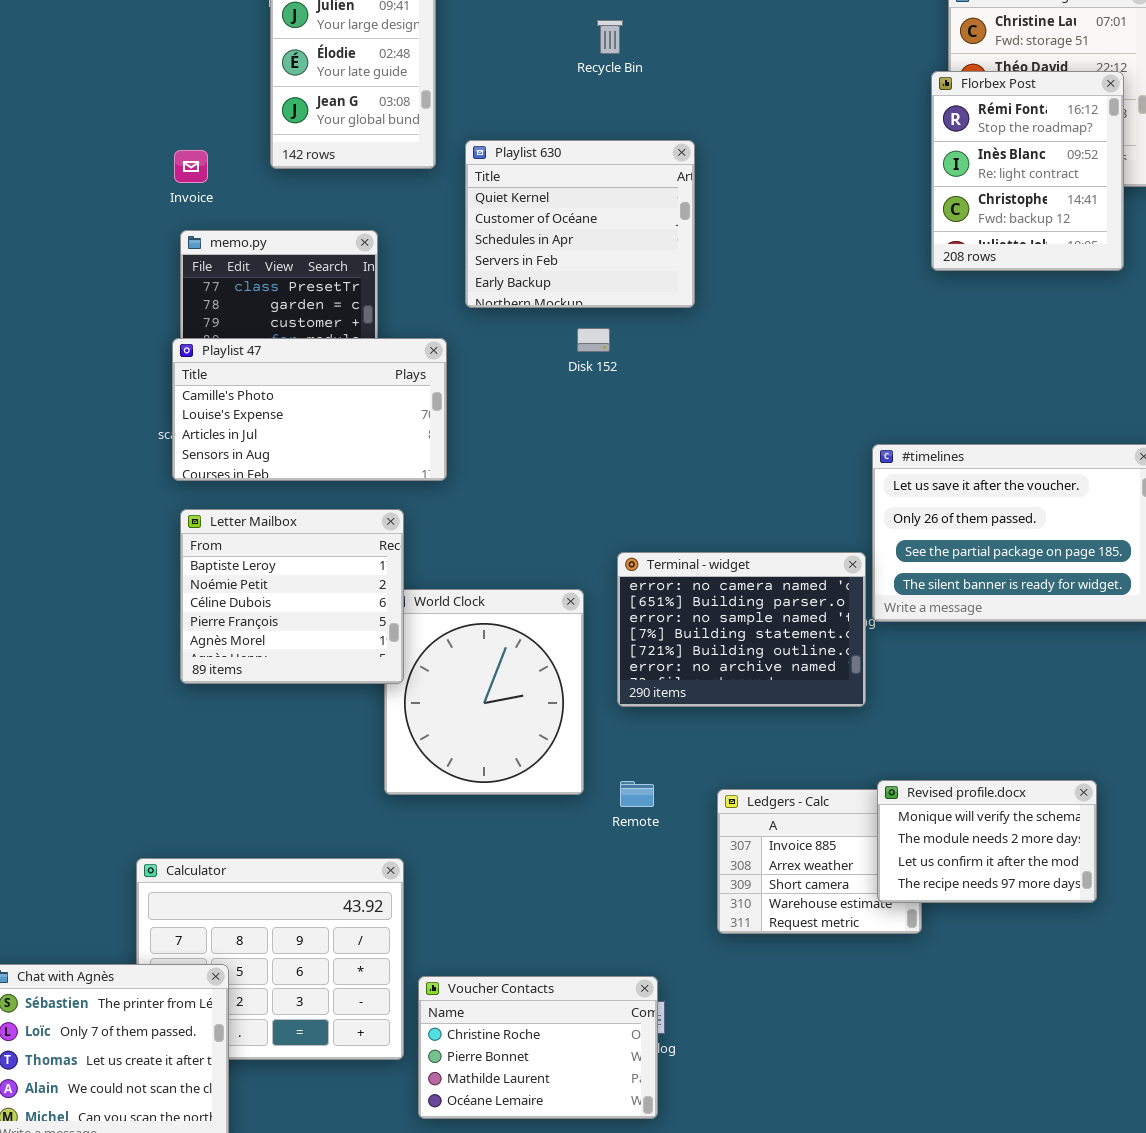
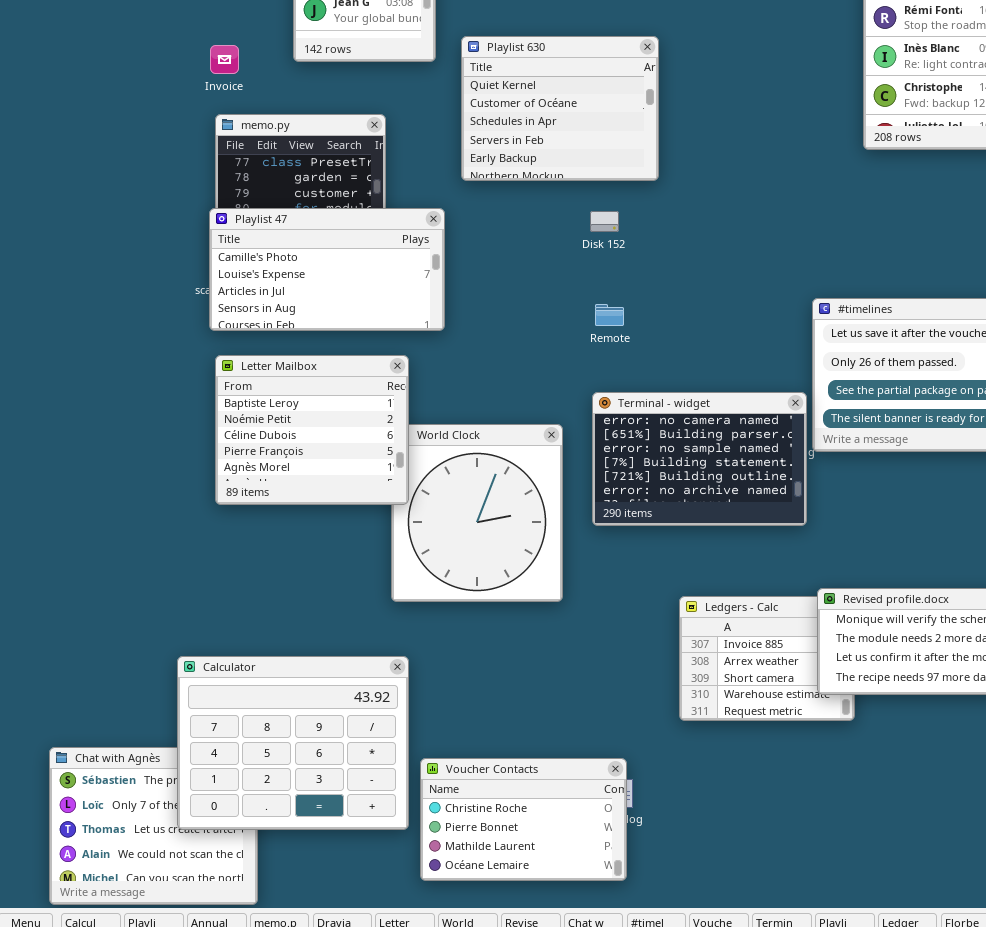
Disk 152: [577,328,610,352] -> [590,211,619,232], moved
Remote: [620,781,654,807] -> [595,304,624,326], moved
Calculator: [136,858,404,1060] -> [177,656,409,830], raised

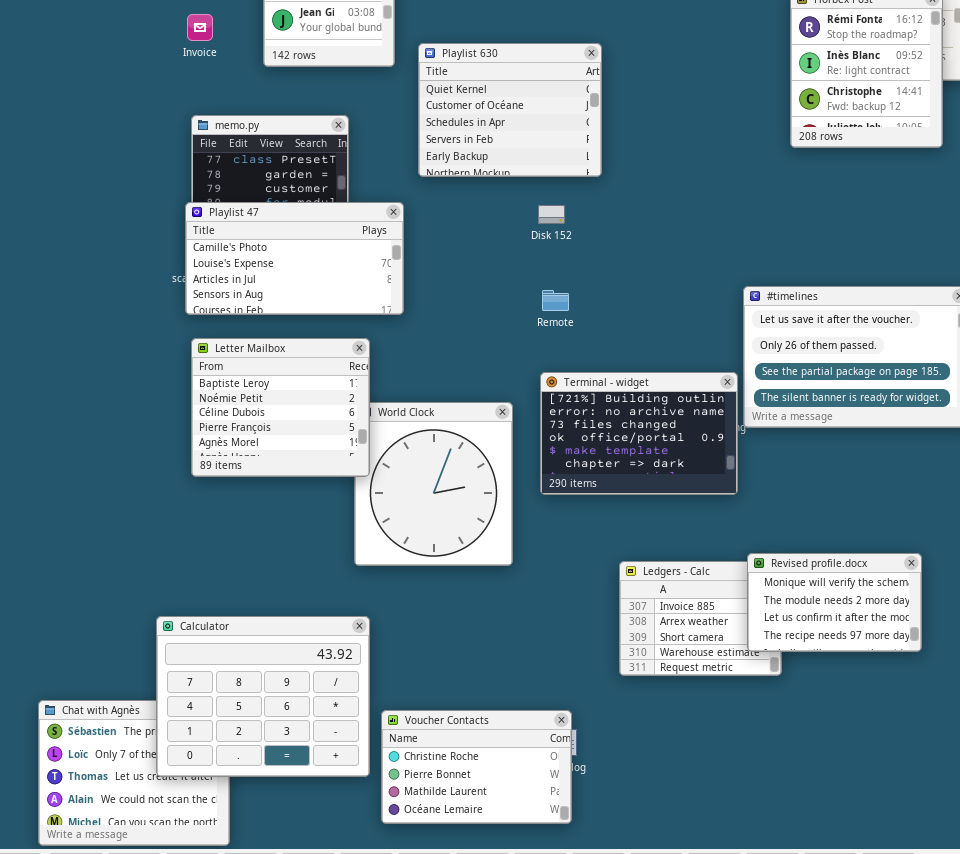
Invoice: [210,45,239,74] -> [187,14,213,41], moved
Terminal - widget: [592,392,807,526] -> [540,372,738,495], scrolled down 4 rows

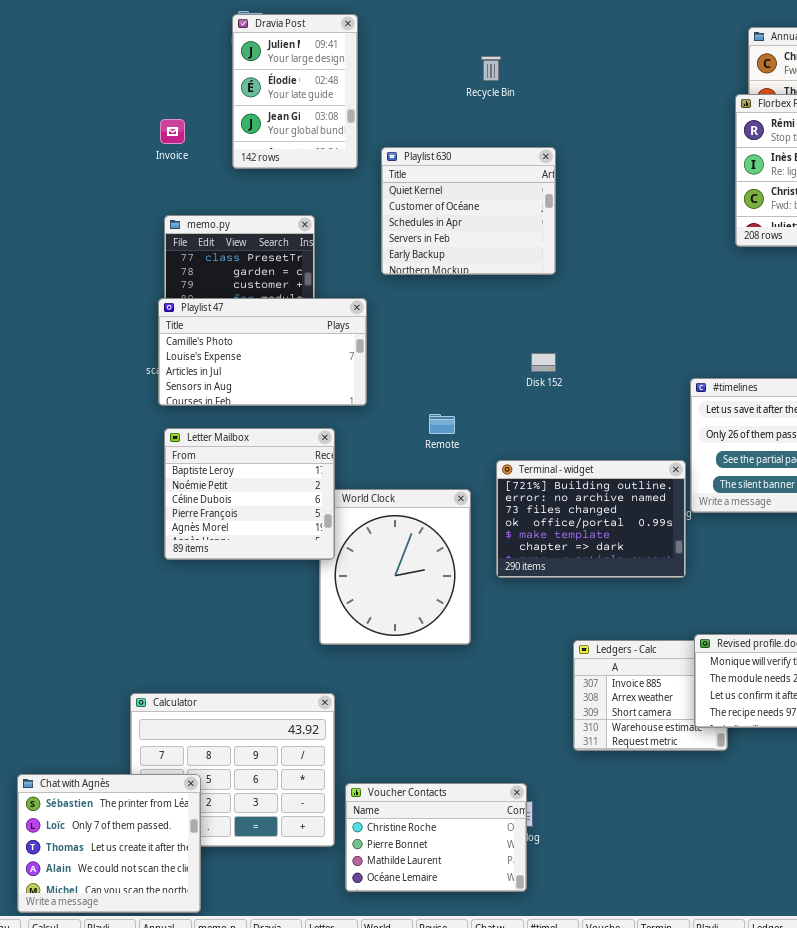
Disk 152: [538,205,565,224] -> [531,353,556,372], moved
Remote: [542,290,569,311] -> [429,414,455,434], moved
Chat with Agnès: [38,700,230,846] -> [17,774,201,913], raised

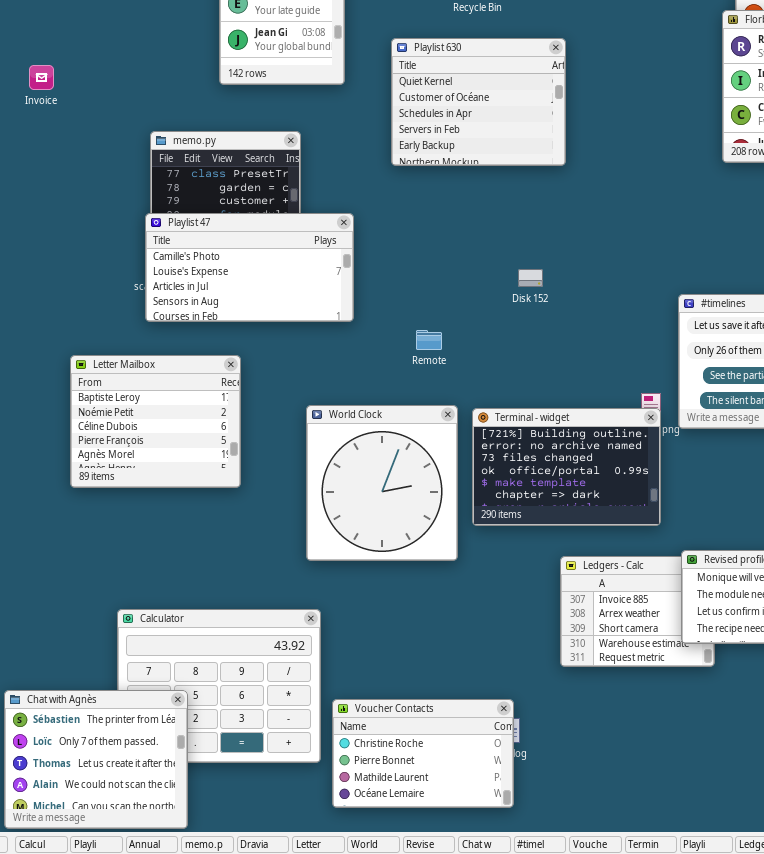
Invoice: [160,119,185,144] -> [29,65,54,90], moved
Playlist 630: [381,147,556,275] -> [391,38,566,166], moved
Letter Mailbox: [164,428,335,560] -> [70,355,241,488], moved
Terminal - widget: [496,460,686,578] -> [472,408,661,526], moved

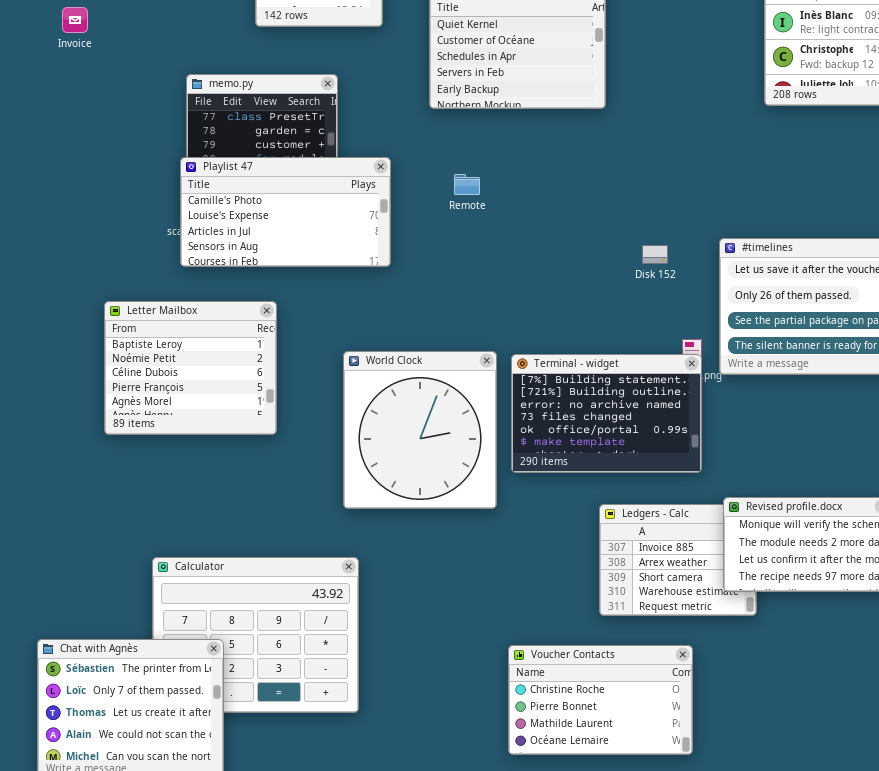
Disk 152: [518,269,543,287] -> [642,245,668,264], moved
Remote: [416,330,442,350] -> [454,174,480,195], moved
Terminal - widget: [472,408,661,526] -> [511,354,702,473], scrolled up 1 row
Voucher Contacts: [332,699,514,808] -> [508,645,693,755], moved

